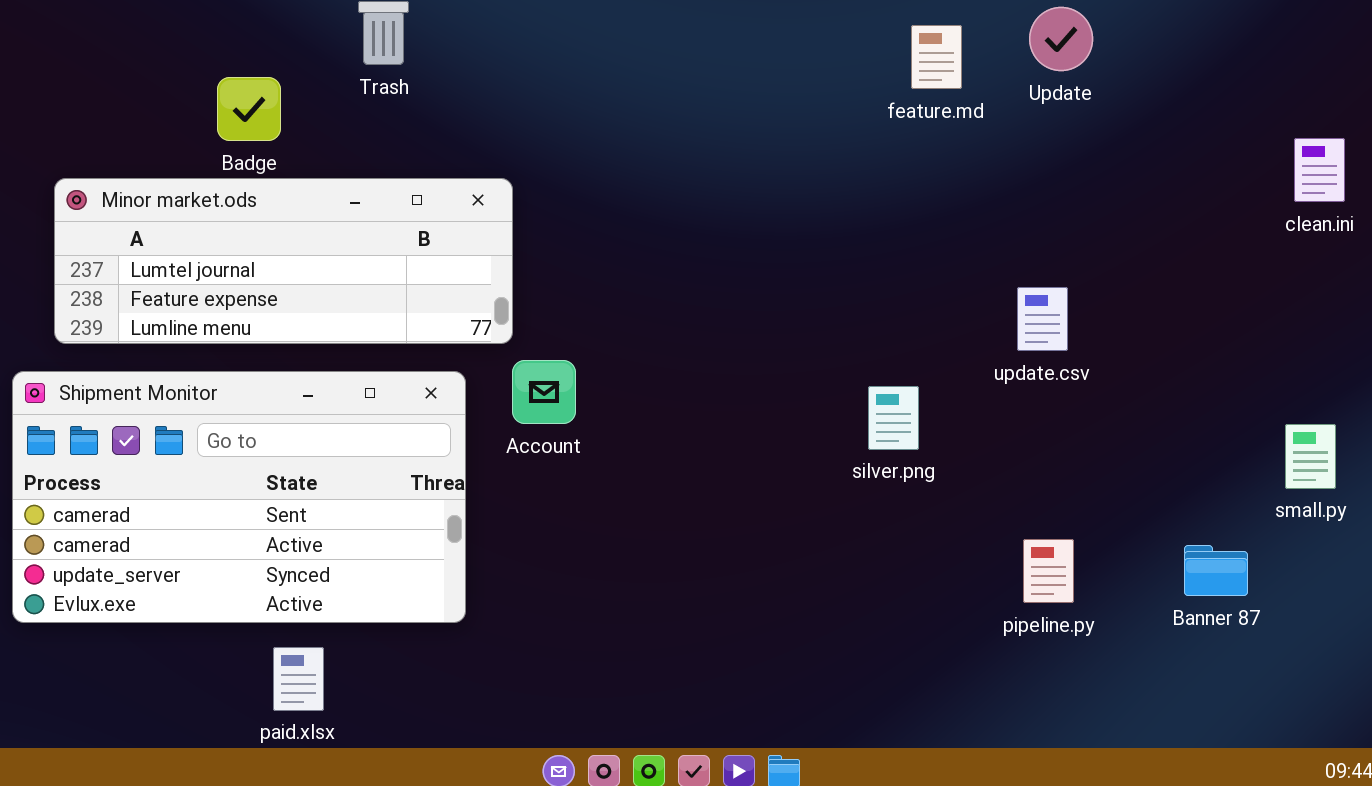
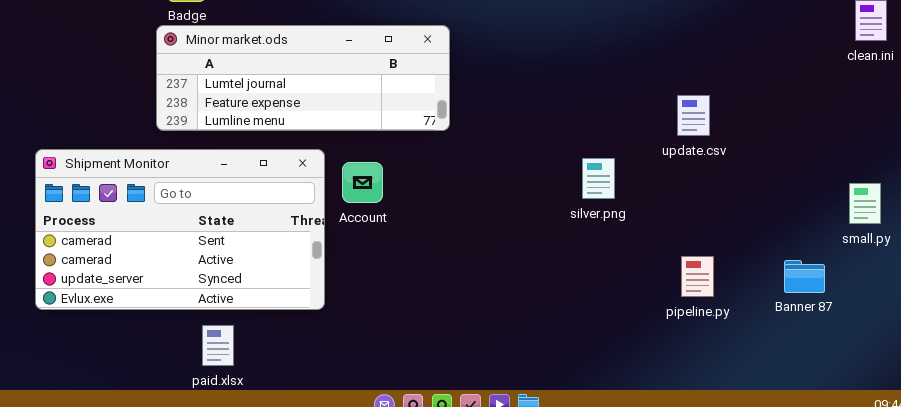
Minor market.ods: [54,178,513,344] -> [156,25,450,131], moved
Account: [512,360,576,424] -> [342,162,383,203], moved

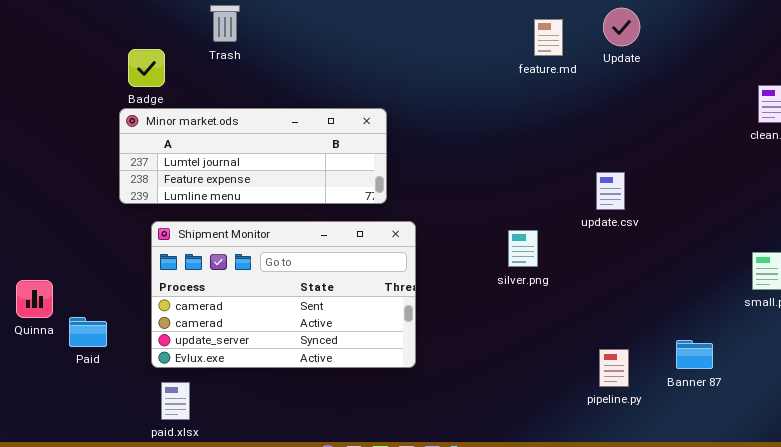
Shipment Monitor: [35,149,325,310] -> [151,221,416,368], moved
pipeline.py: [681,256,714,297] -> [599,349,629,387], moved
Banner 87: [784,260,825,293] -> [676,340,713,369], moved

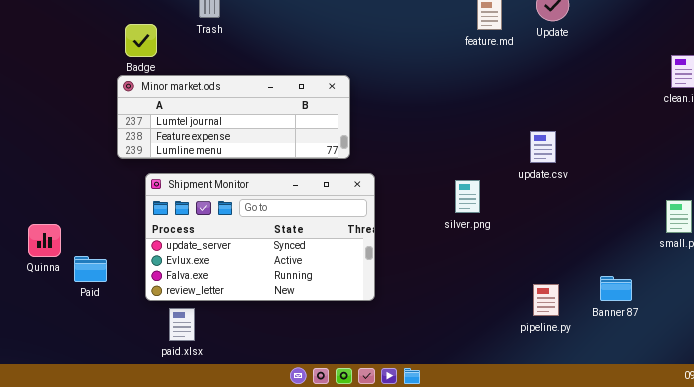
Shipment Monitor: [151,221,416,368] -> [145,173,375,301], scrolled down 2 rows
paid.xlsx: [161,382,190,420] -> [169,308,195,341], moved

